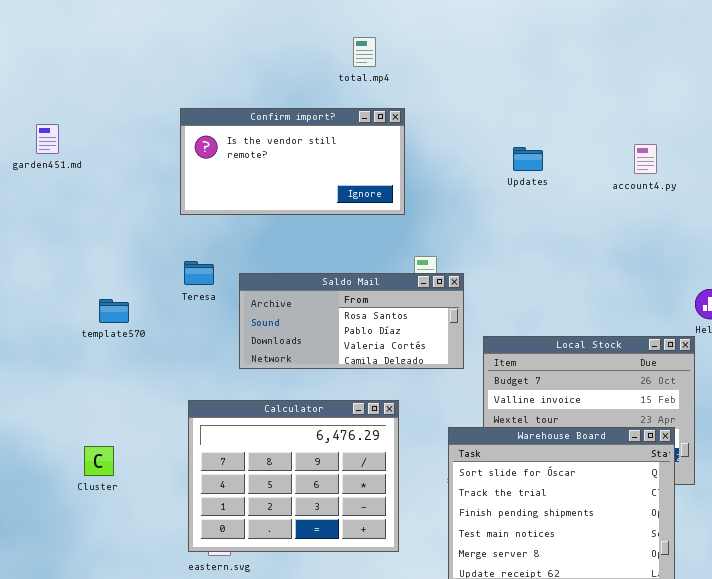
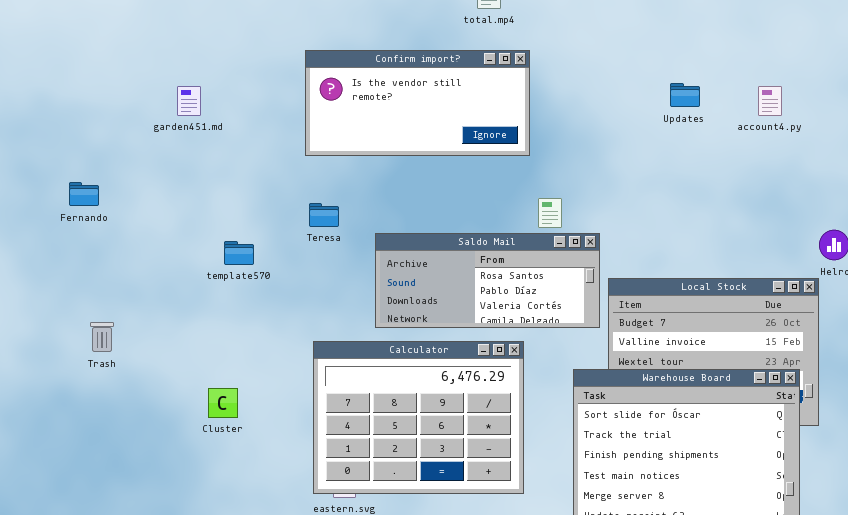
garden451.md: [36,124,59,154] -> [177,86,201,116], moved
Updates: [513,147,543,171] -> [670,83,700,107], moved
Saldo Mail: [239,273,464,369] -> [375,233,600,328], moved

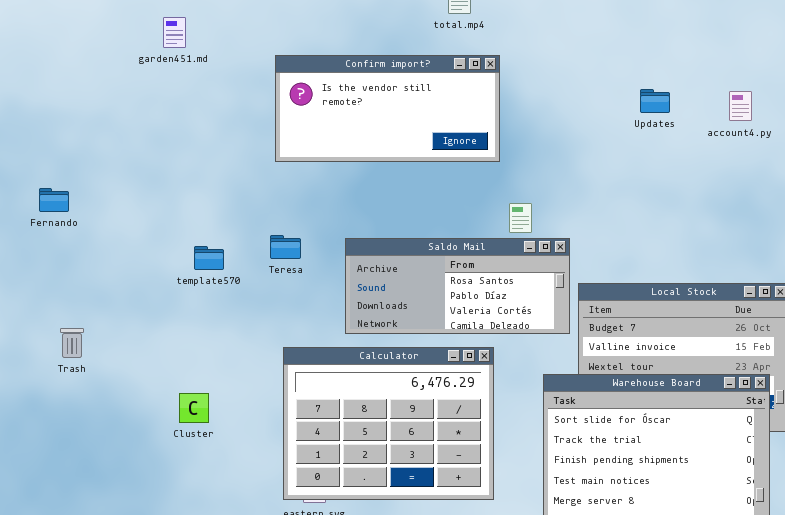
garden451.md: [177,86,201,116] -> [163,17,186,48], moved
Teresa: [309,203,339,227] -> [270,235,301,259], moved

